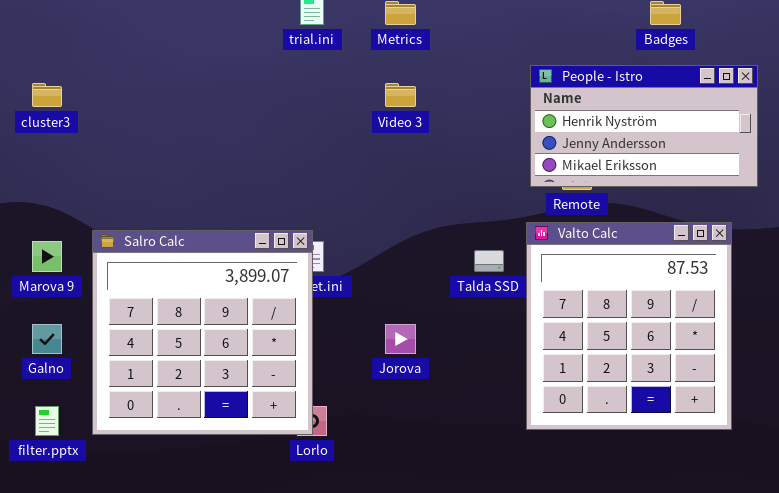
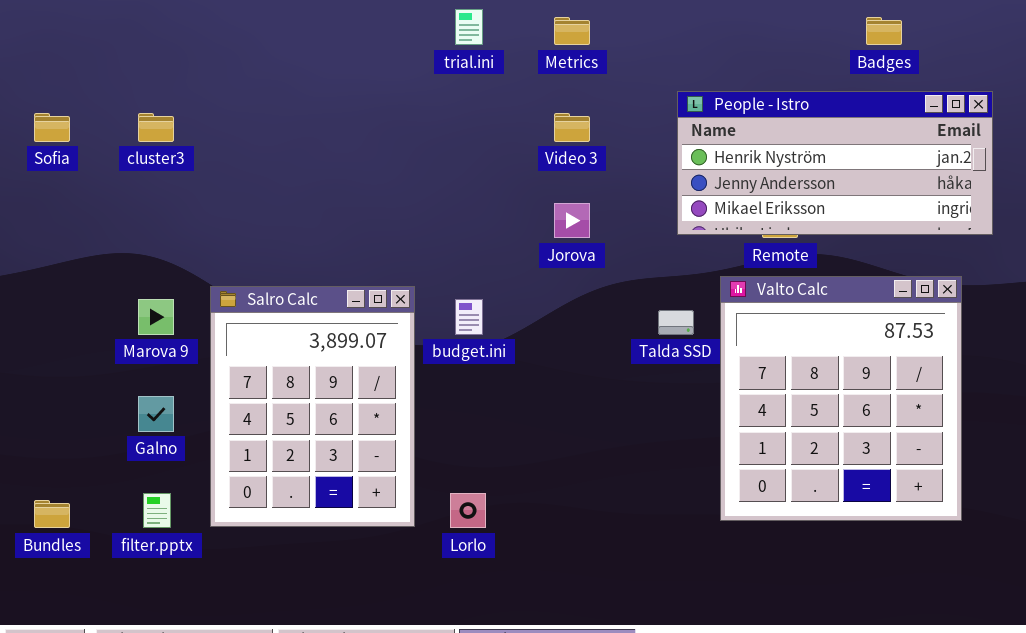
People - Istro: [530,65,758,187] -> [677,91,993,235], resized
Salro Calc: [92,230,313,435] -> [210,286,415,527], resized
Jorova: [385,324,416,354] -> [554,203,590,238], moved

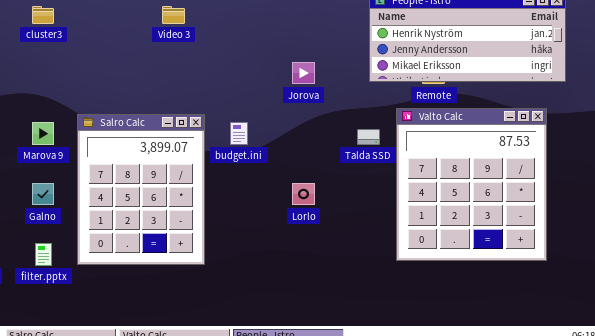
Video 3: [554,113,590,142] -> [162,6,185,24], moved
Lorlo: [450,493,486,528] -> [292,183,315,205], moved

